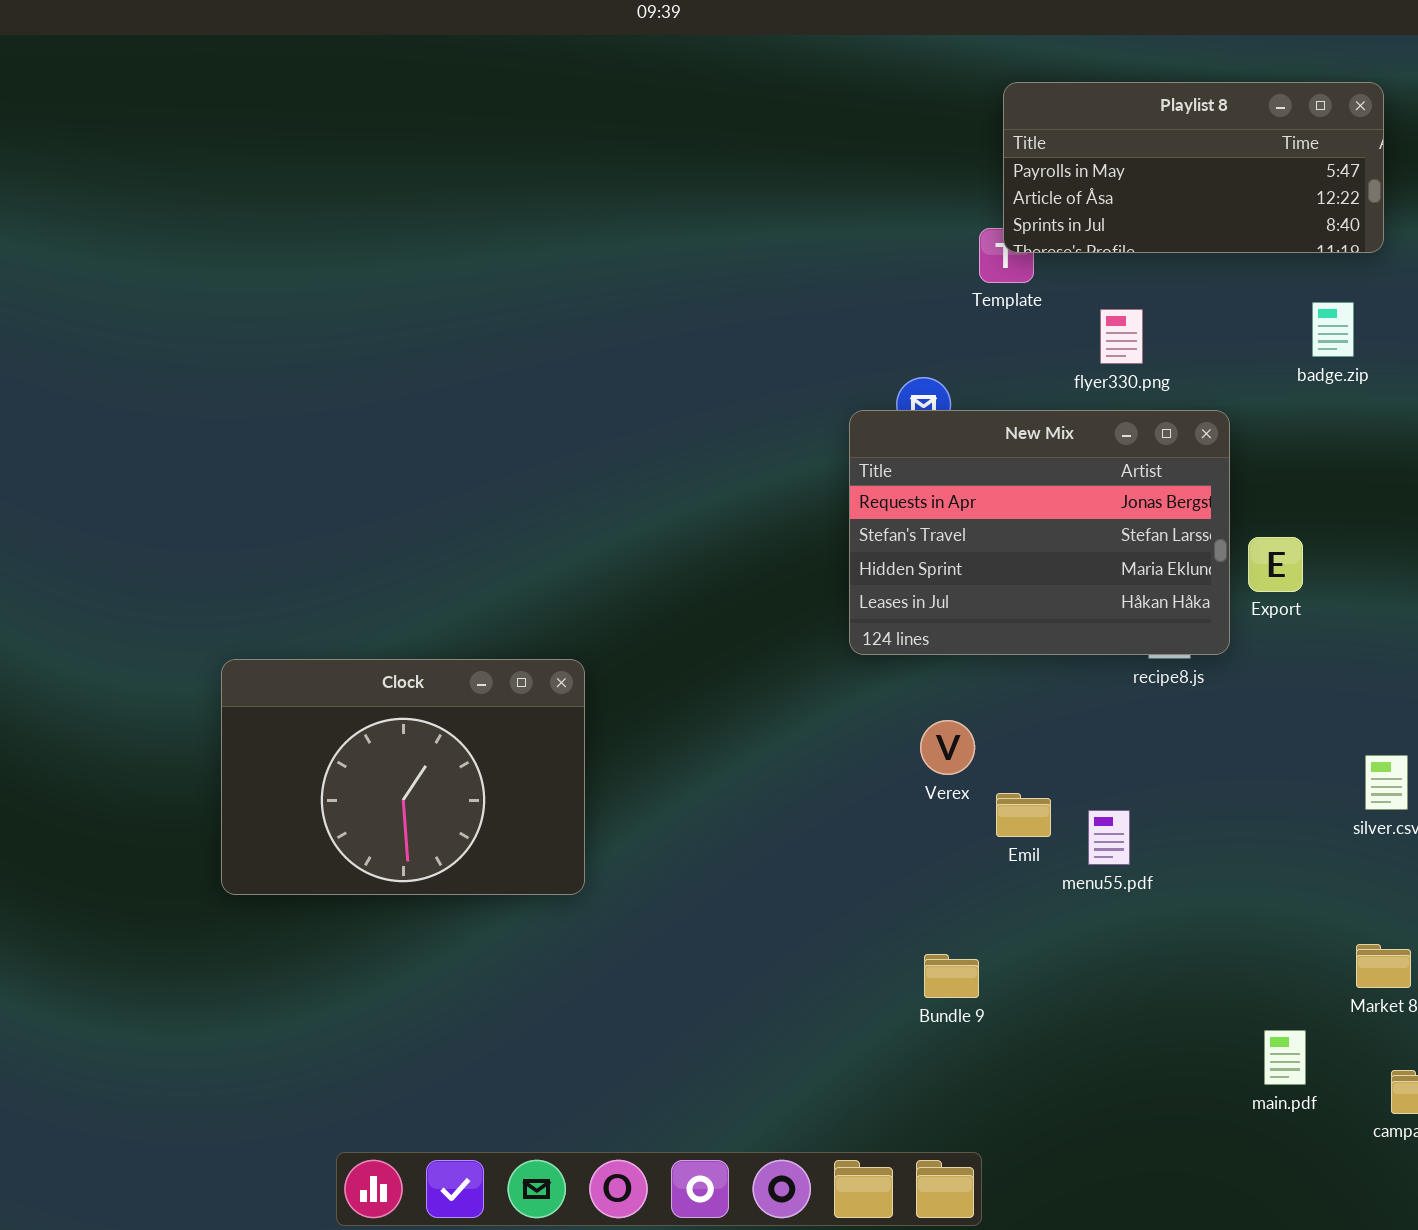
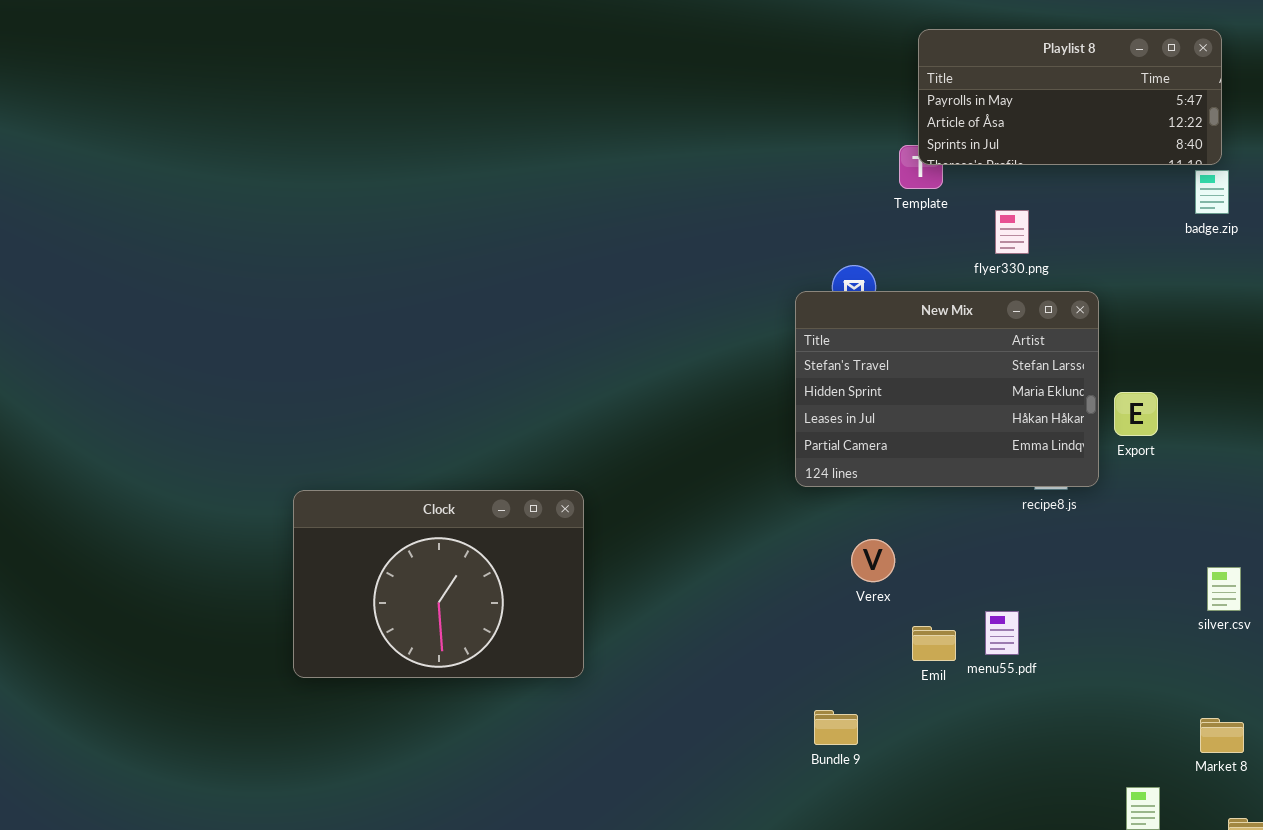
badge.zip: [1312,302,1354,357] -> [1195,170,1229,214], moved
New Mix: [849,410,1230,655] -> [795,291,1099,487], scrolled down 1 row
Emil: [996,793,1051,837] -> [912,626,956,661], moved
Bundle 9: [924,954,979,998] -> [814,710,858,745], moved

